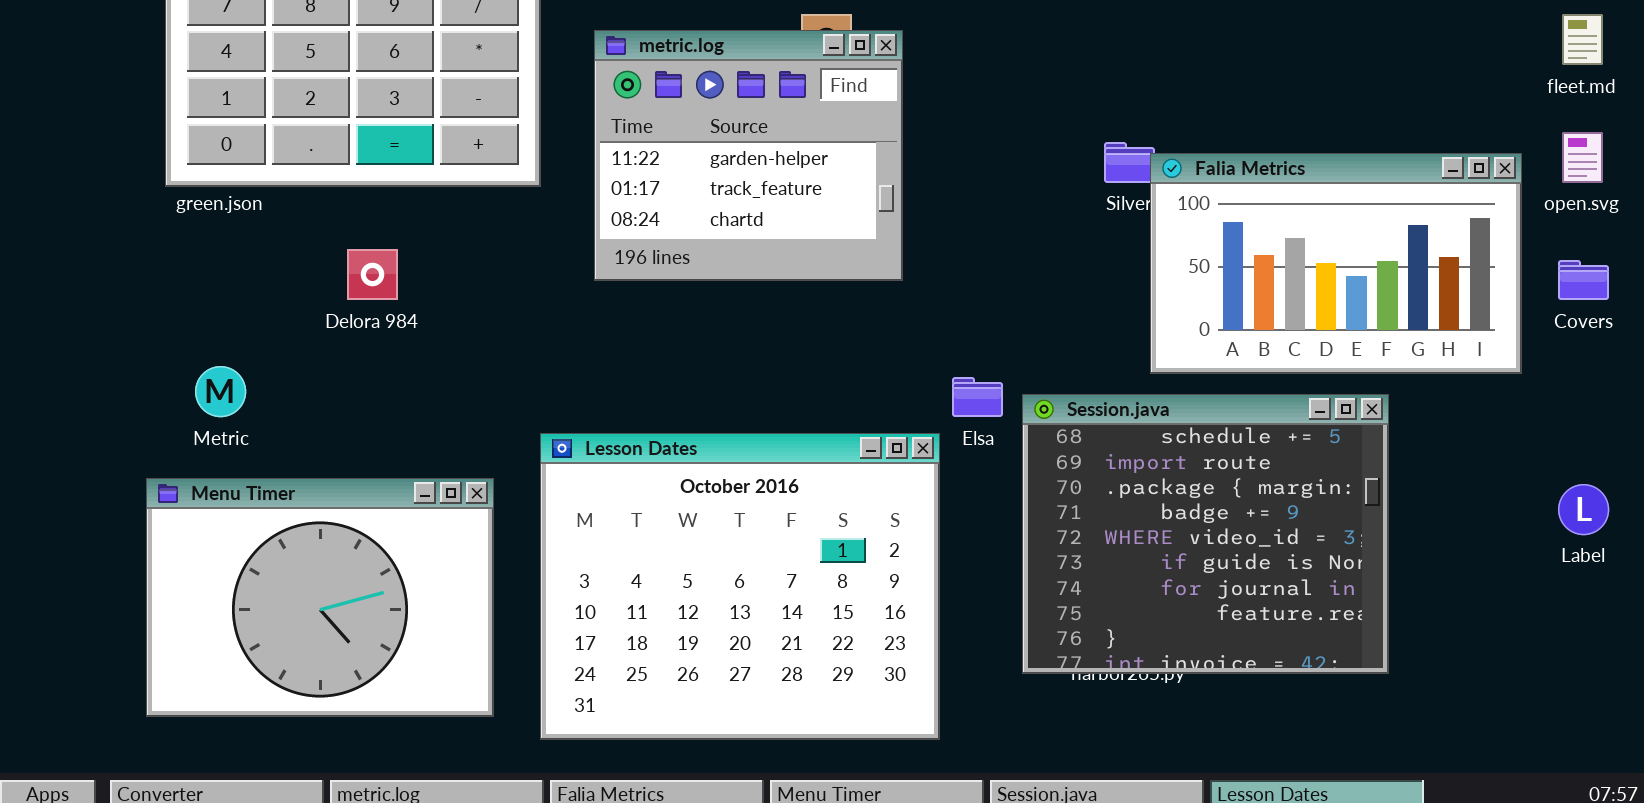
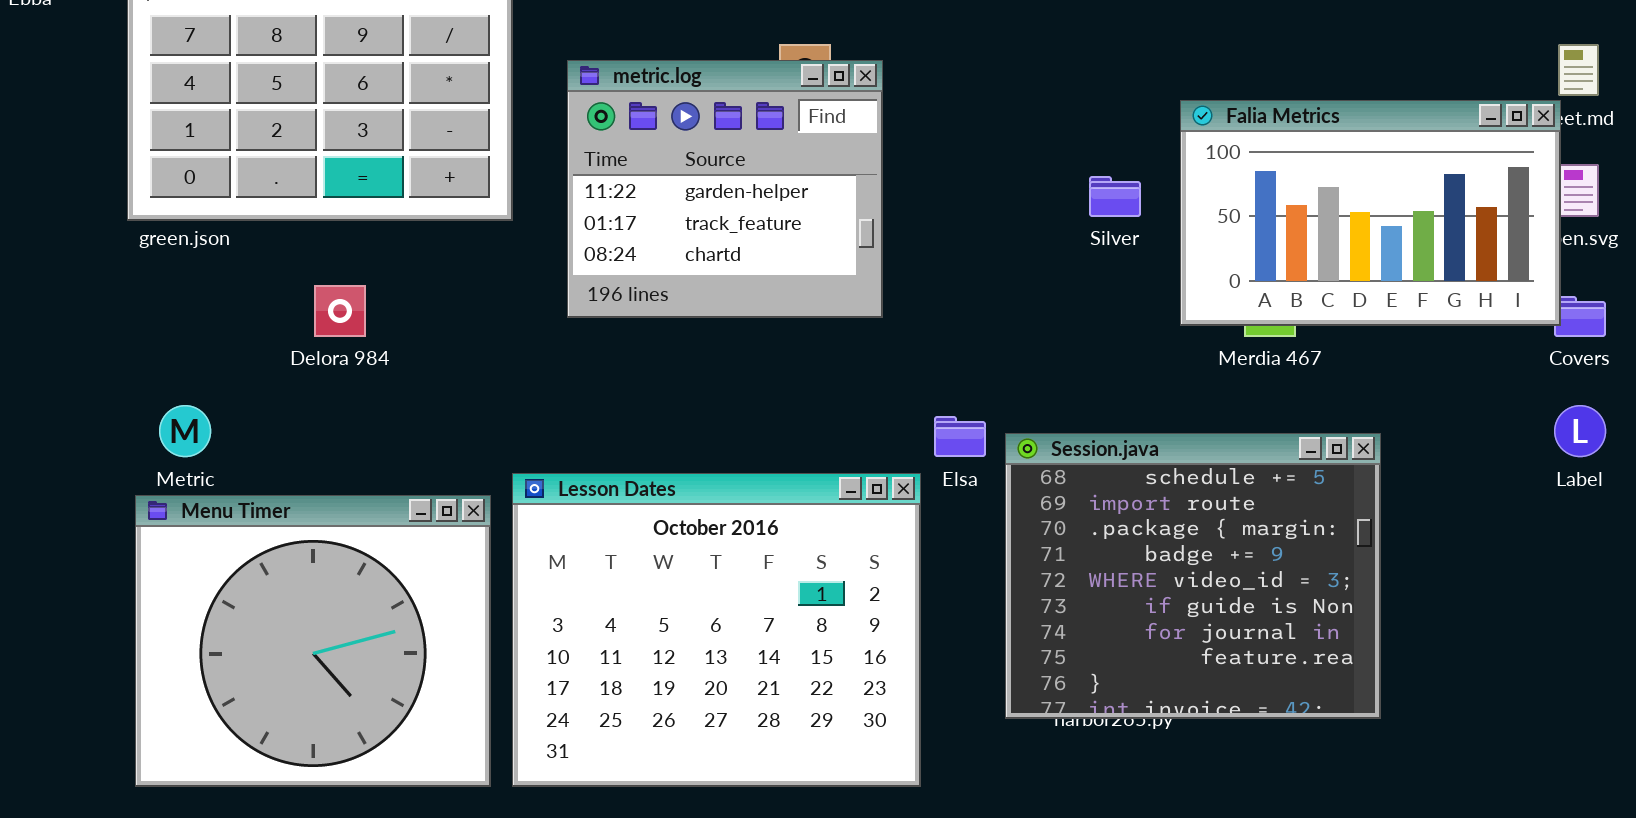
Falia Metrics: [1150,153,1522,374] -> [1180,100,1561,326], moved
Menu Timer: [146,478,494,717] -> [135,495,491,787], moved, resized
Label: [1558,484,1609,535] -> [1554,405,1606,457], moved

